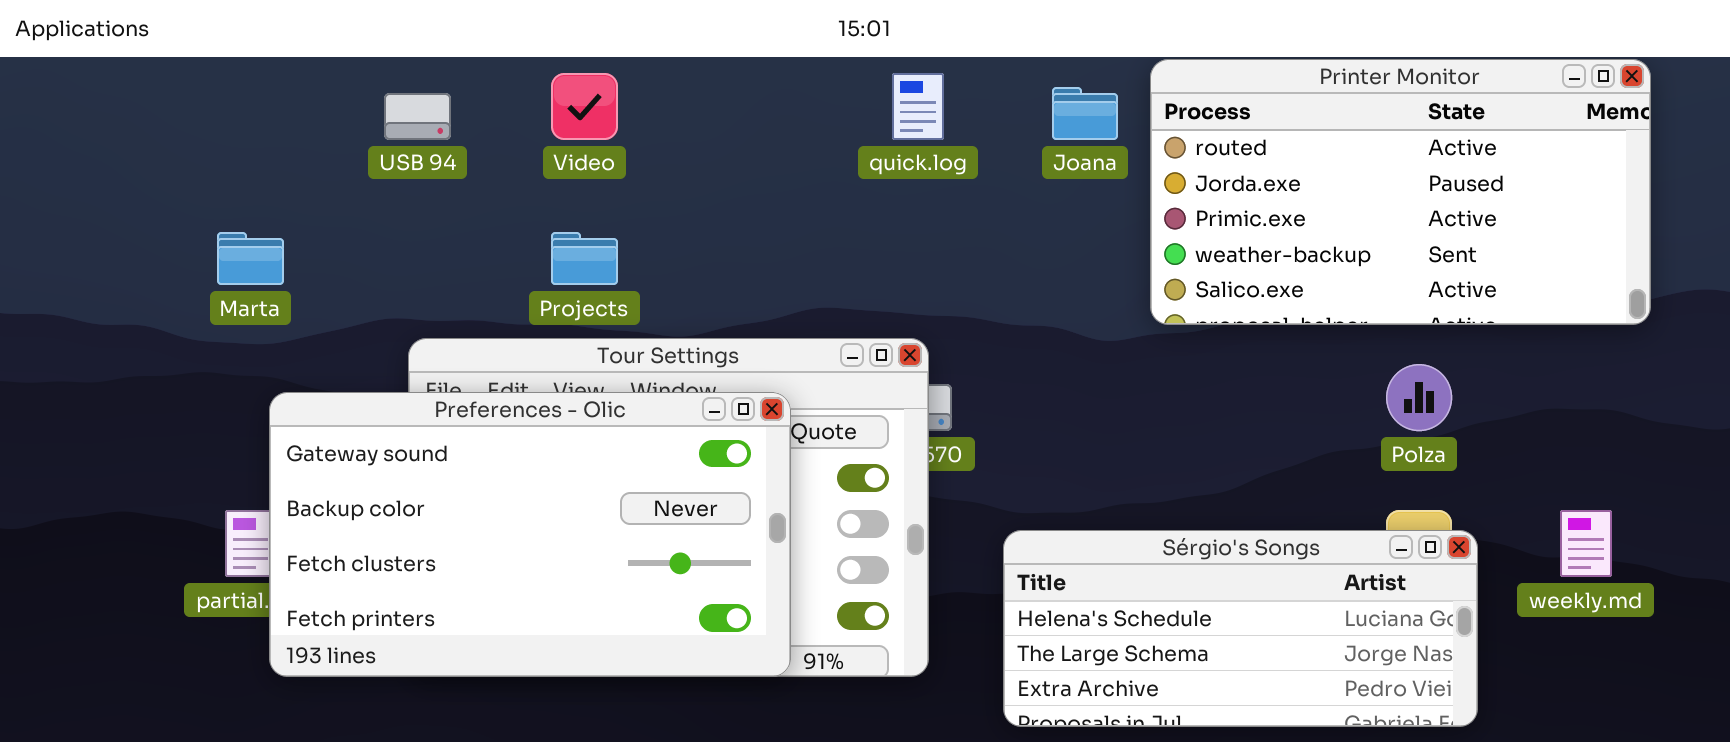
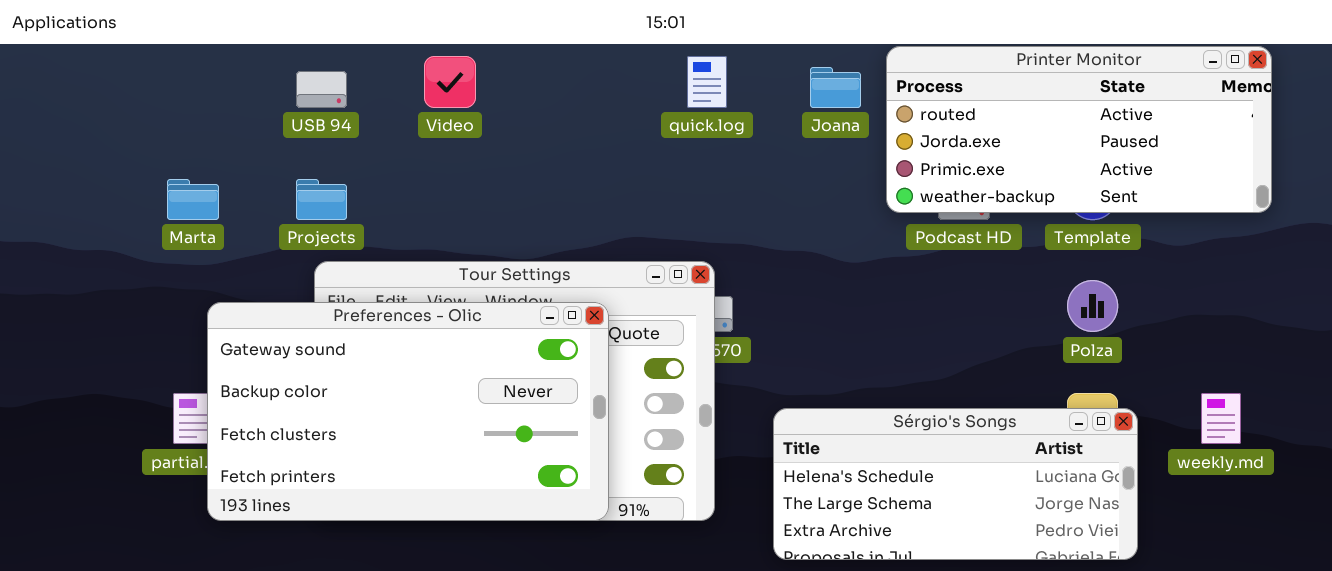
Printer Monitor: [1150,59,1651,325] -> [886,46,1272,213], resized
Projects: [551,232,618,285] -> [296,179,347,220], moved

